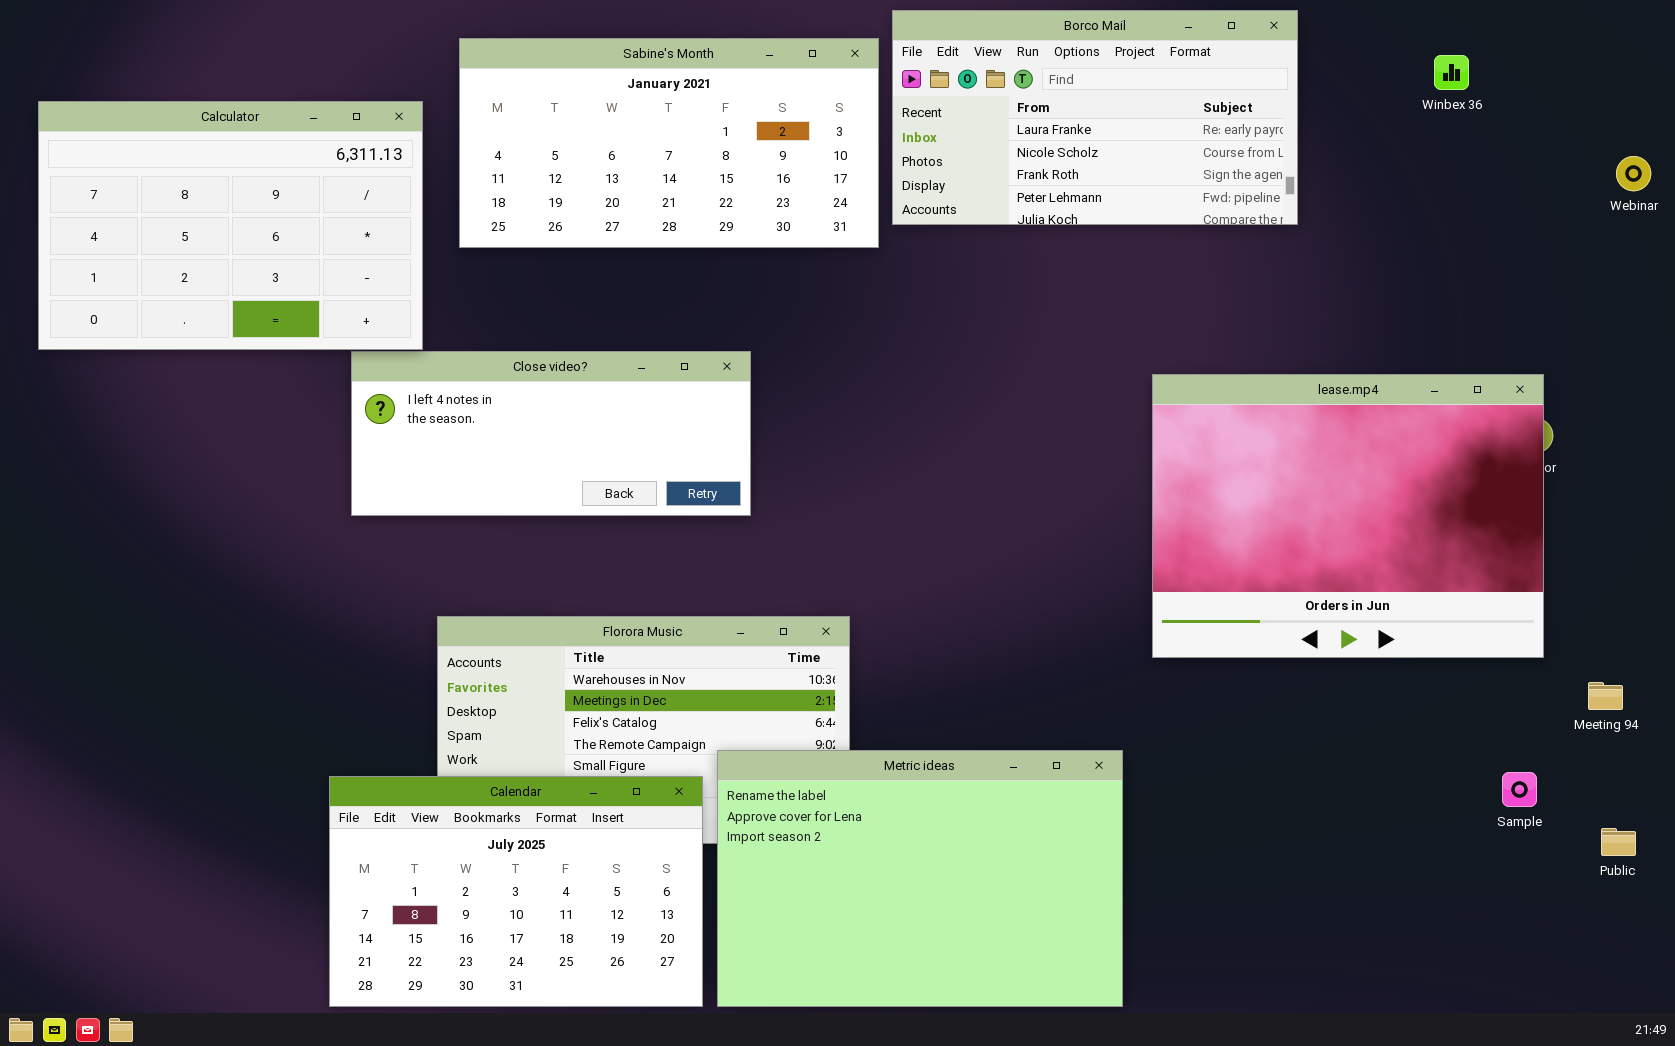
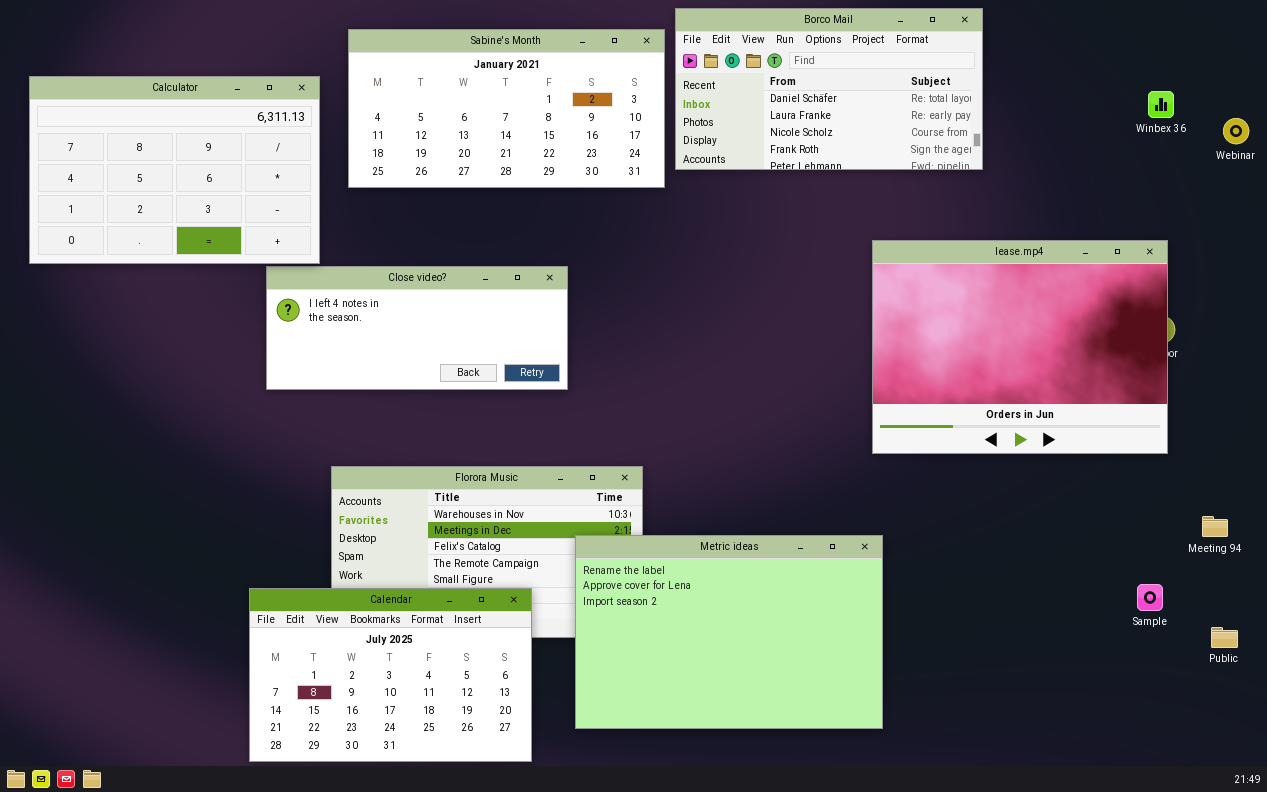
Borco Mail: [892,10,1298,225] -> [675,8,983,170], scrolled up 1 row
Winbex 36: [1434,55,1469,90] -> [1148,91,1174,118], moved
lease.mp4: [1152,374,1544,658] -> [872,240,1168,454], moved
Metric ideas: [717,750,1123,1007] -> [575,535,883,729], moved

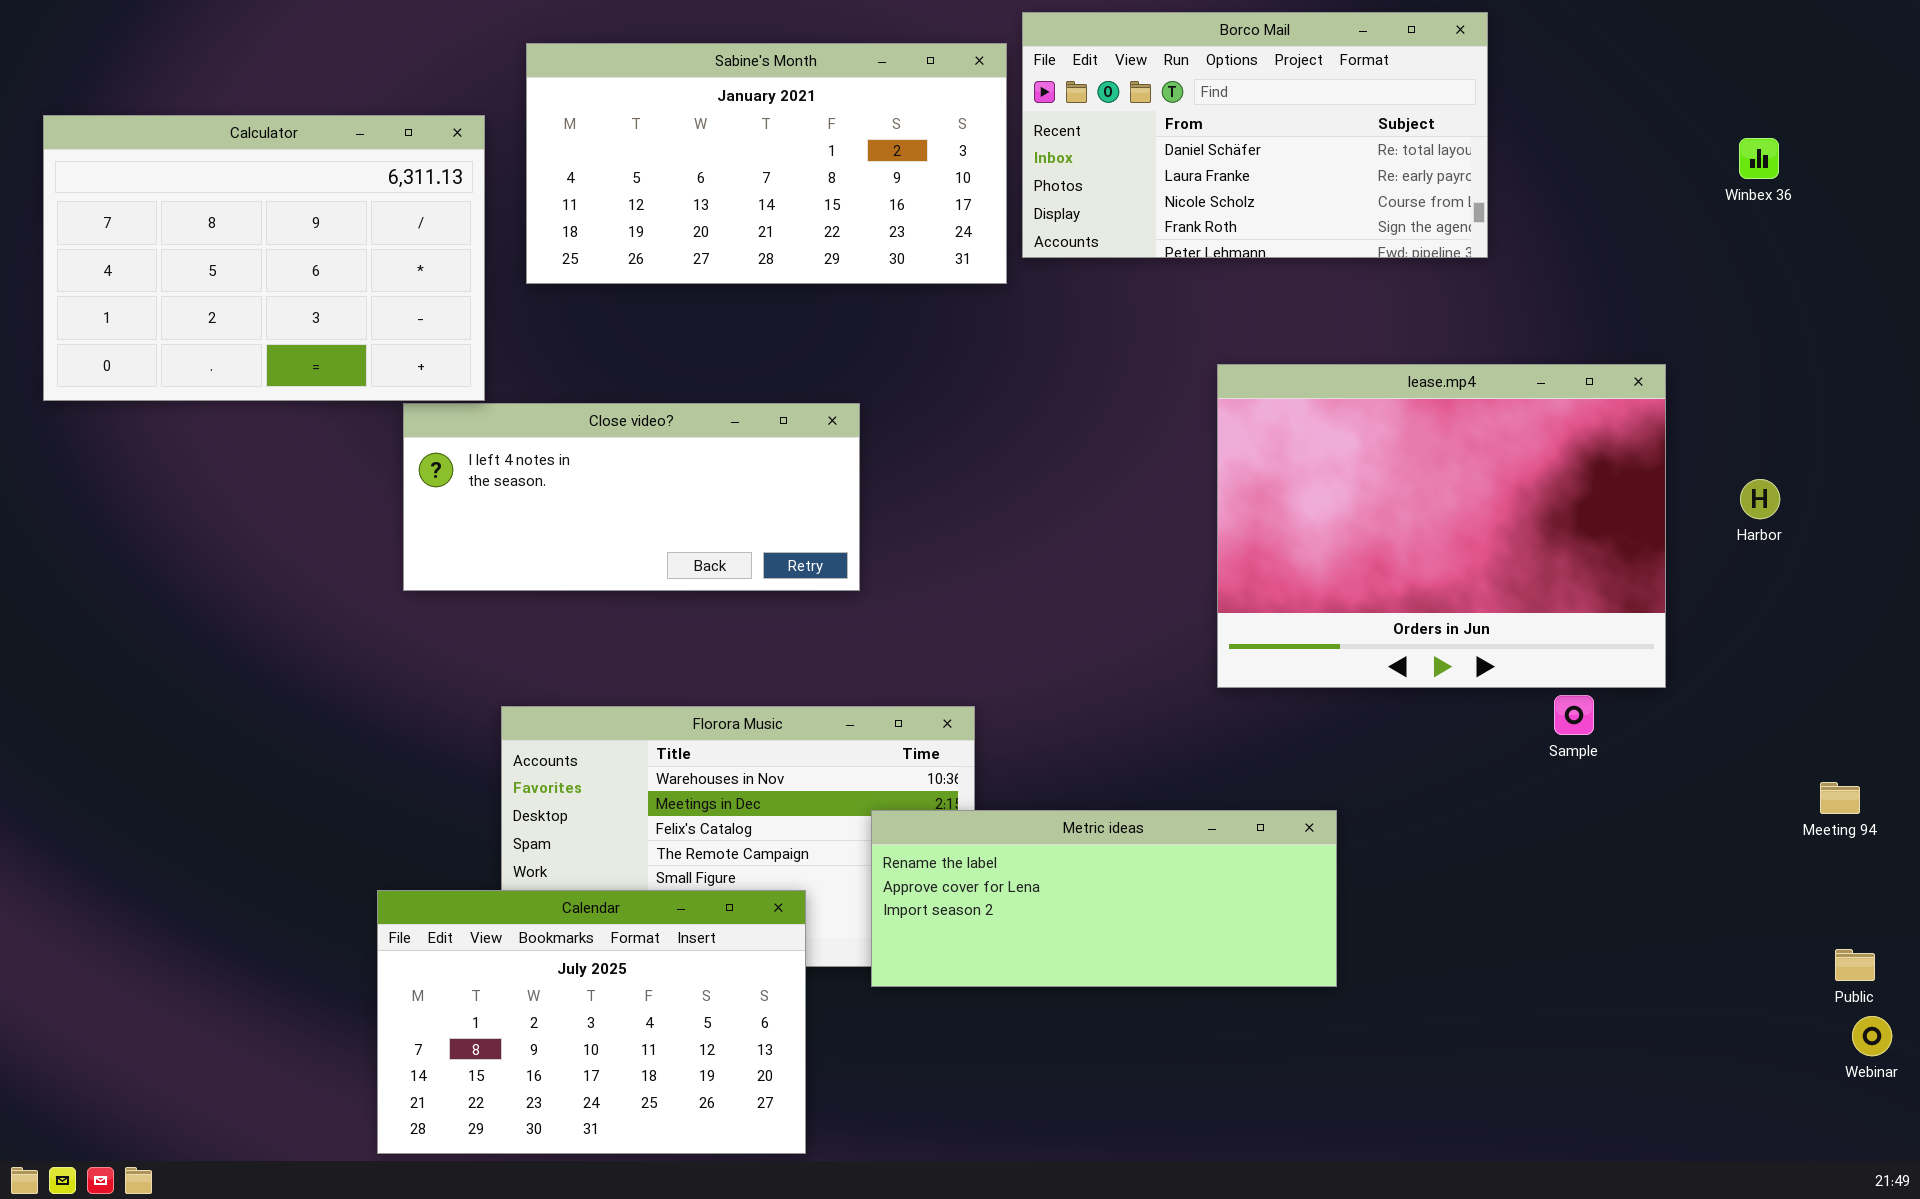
Webinar: [1223,118,1249,144] -> [1852,1016,1892,1056], moved
lease.mp4: [872,240,1168,454] -> [1217,364,1666,688], moved
Metric ideas: [575,535,883,729] -> [871,810,1337,987], resized
Sample: [1137,584,1163,611] -> [1554,695,1594,735], moved

